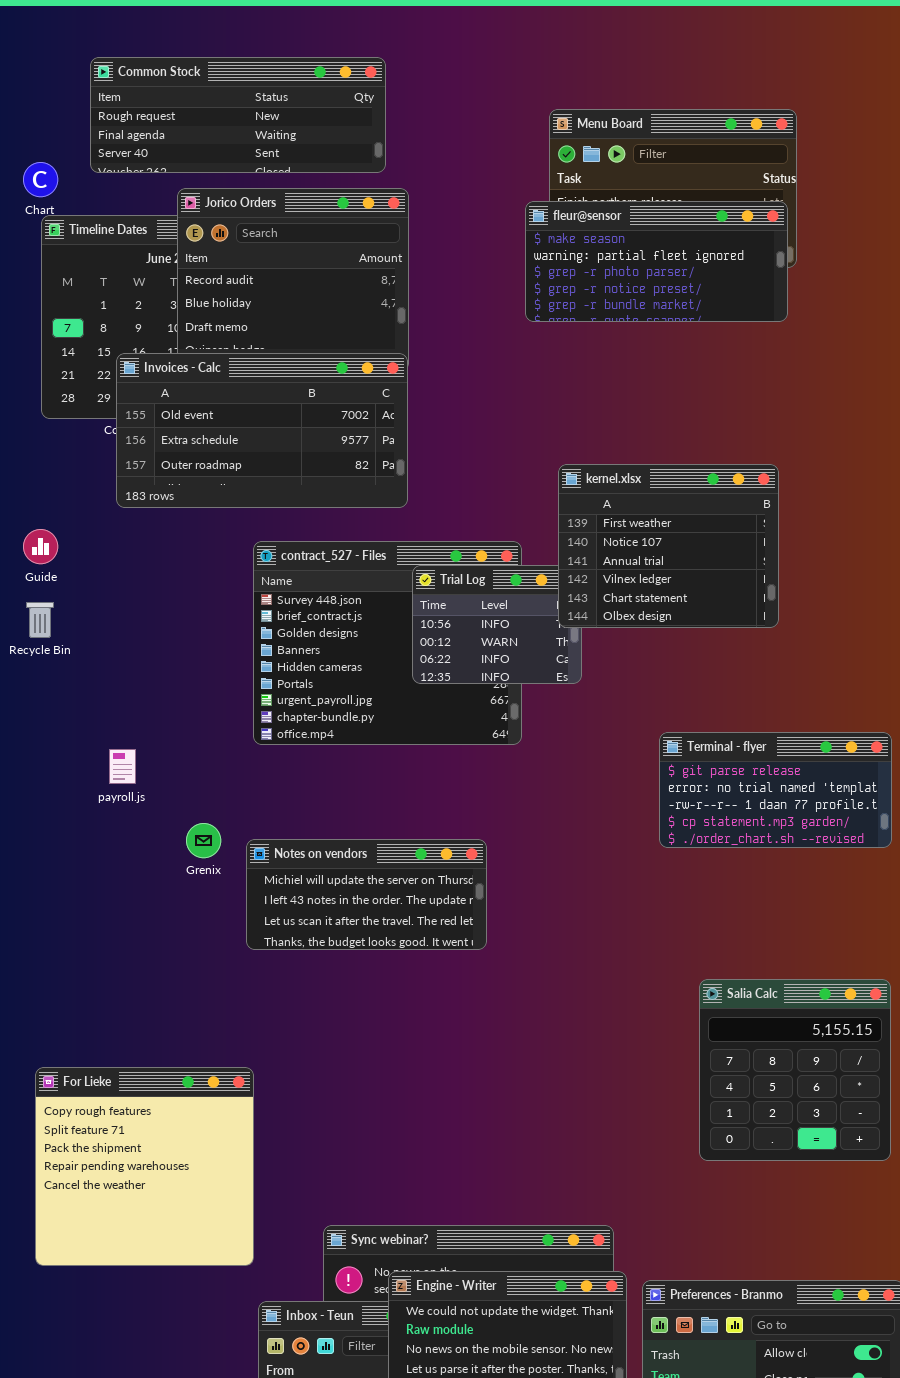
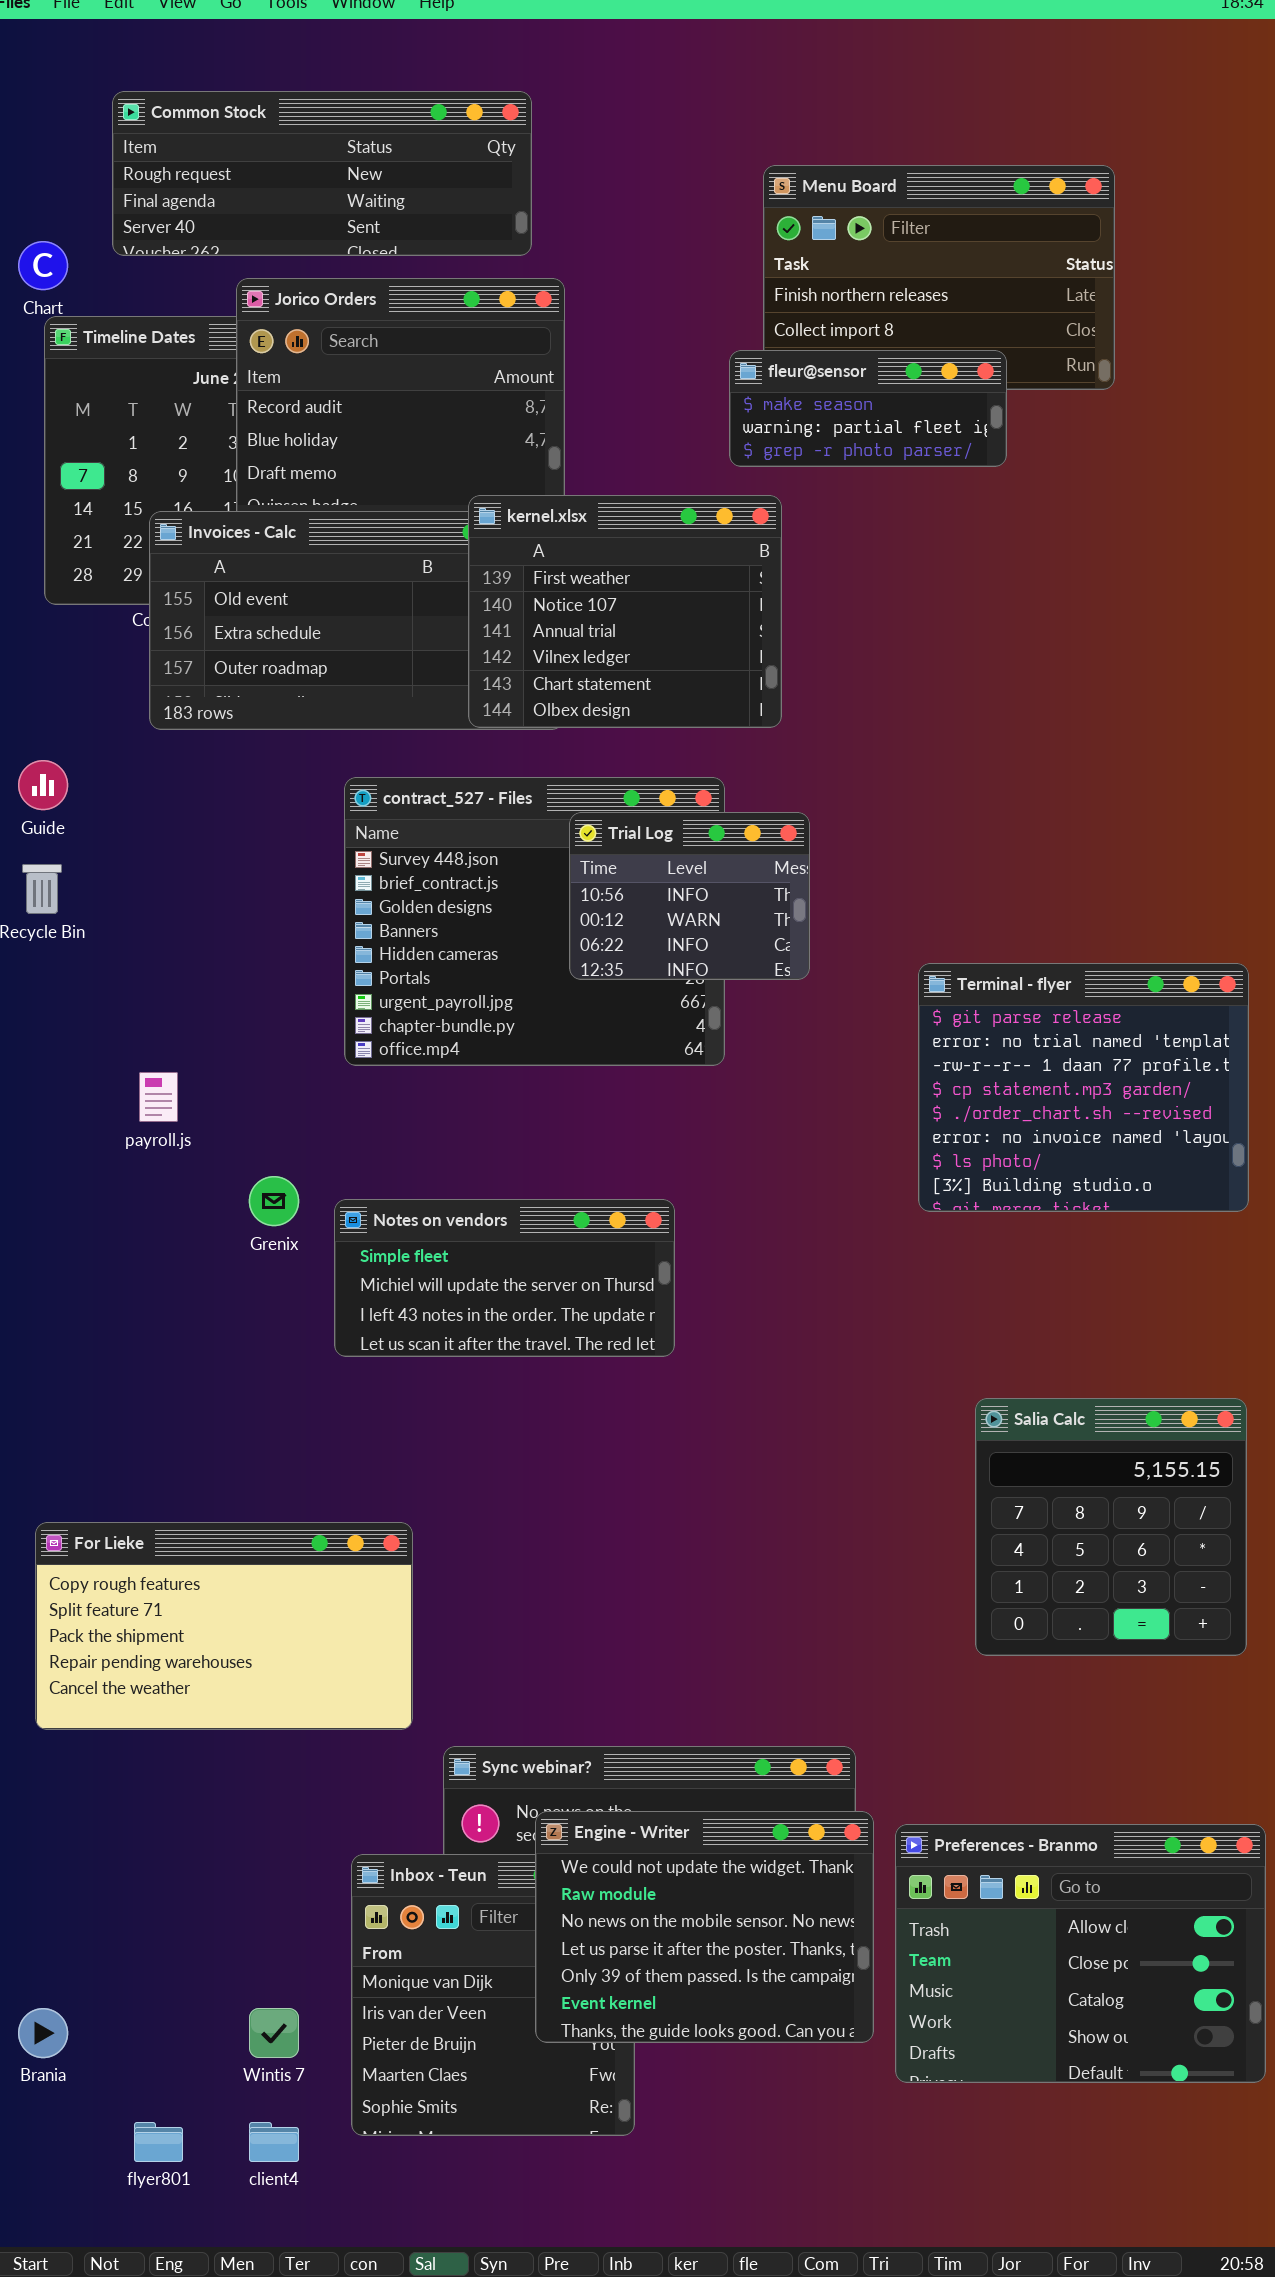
fleur@sensor: [525,201,788,322] -> [729,350,1007,467], resized
kernel.xlsx: [558,464,779,628] -> [468,495,782,728], moved
Terminal - flyer: [659,732,892,848] -> [918,963,1249,1212], resized
Notes on vendors: [246,839,487,950] -> [334,1199,675,1357], scrolled up 1 row
For Lieke: [35,1067,254,1266] -> [35,1522,413,1730], resized

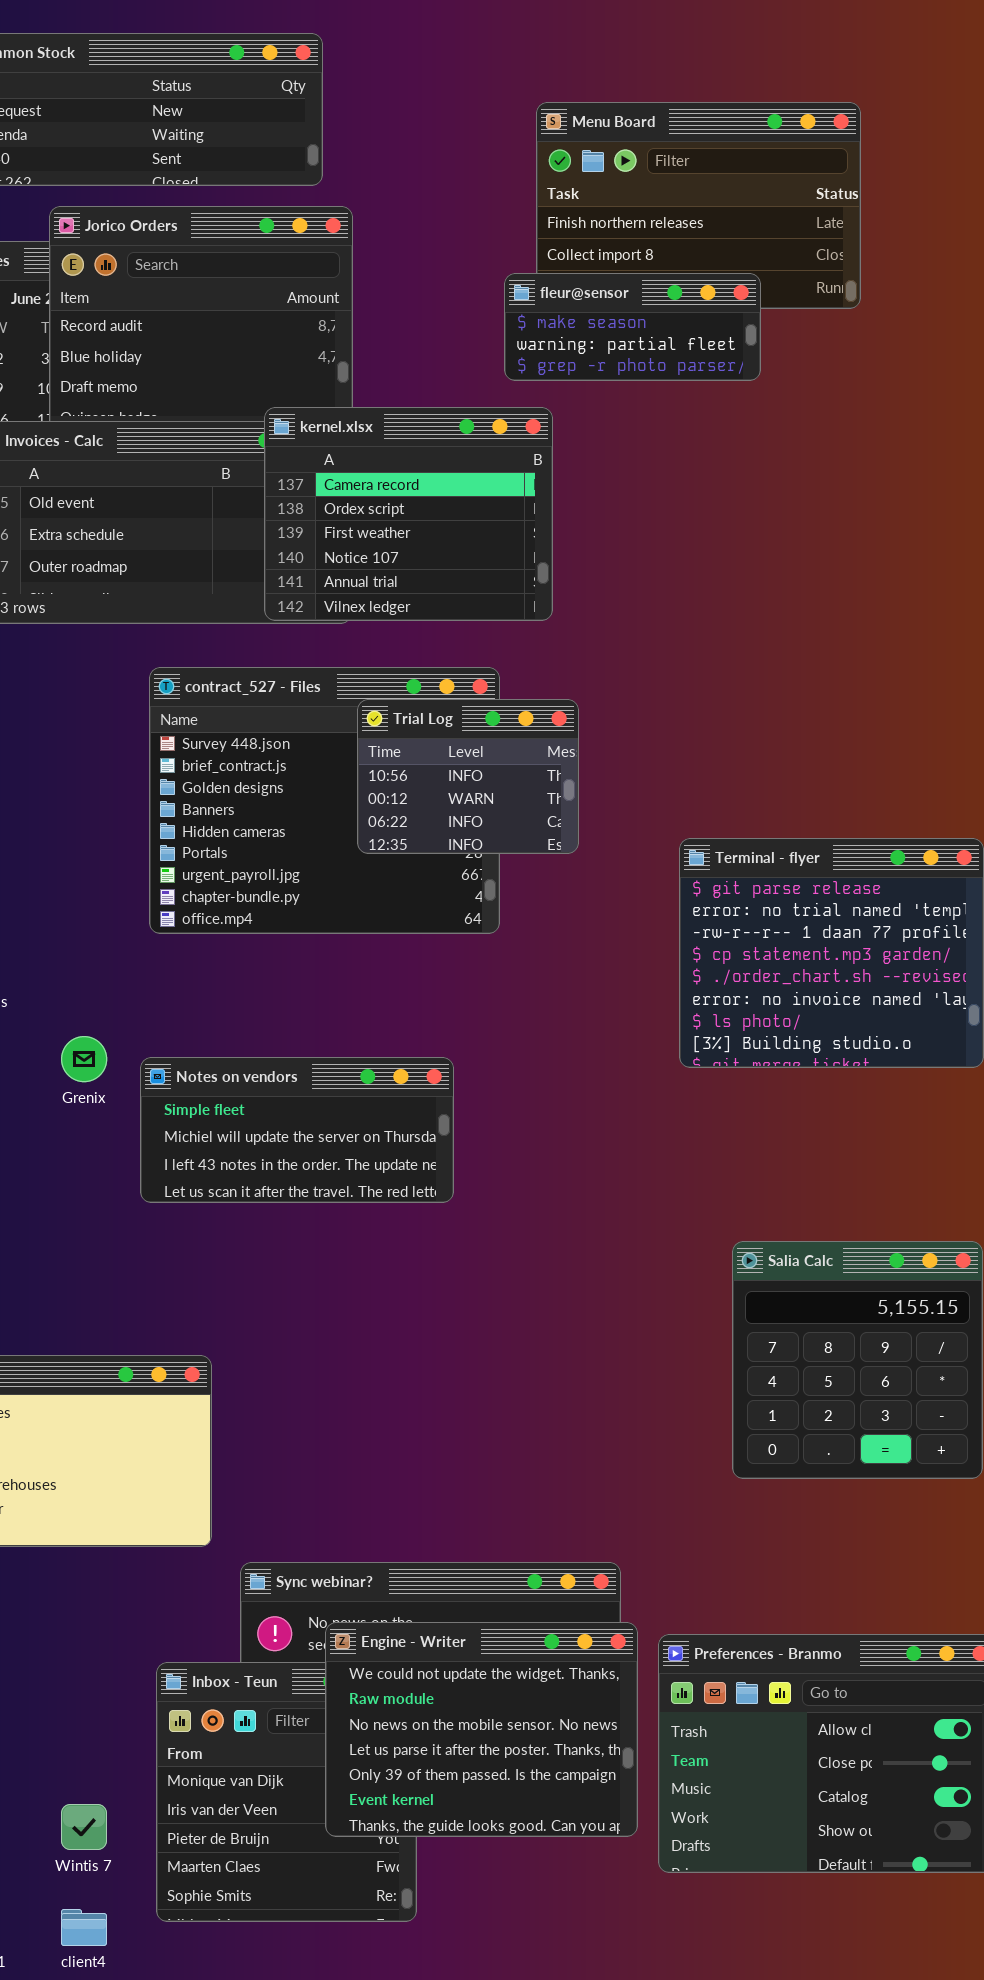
kernel.xlsx: [468,495,782,728] -> [264,407,553,621], scrolled up 2 rows

